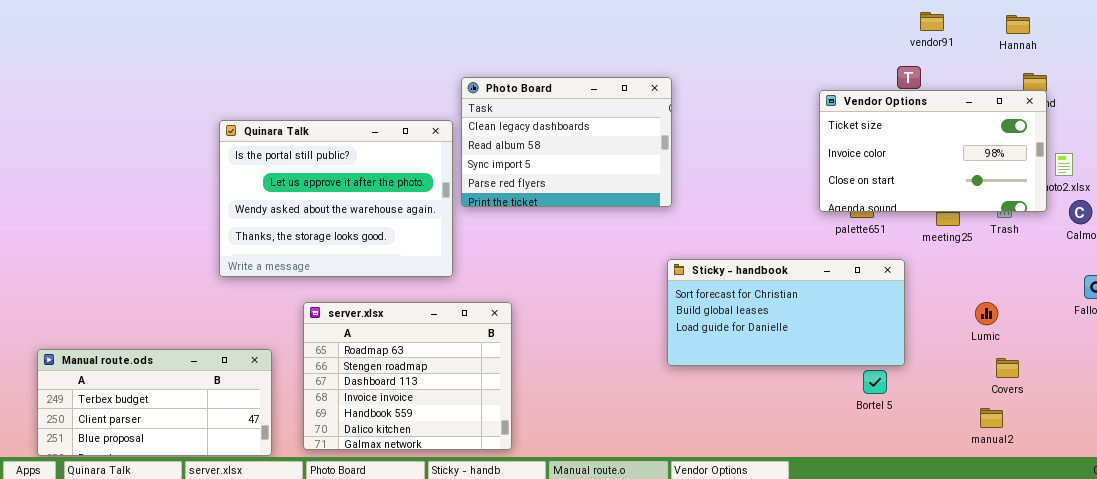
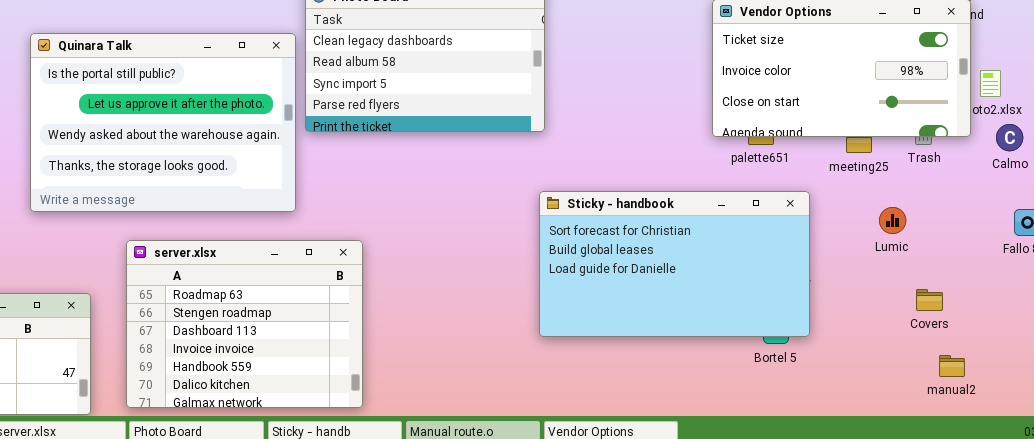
Sticky - handbook: [667,259,905,366] -> [539,191,810,337], resized
Lumic: [975,302,998,325] -> [879,207,906,234], moved
Covers: [996,358,1019,378] -> [916,289,943,311], moved
manual2: [980,408,1003,428] -> [939,355,965,377], moved

